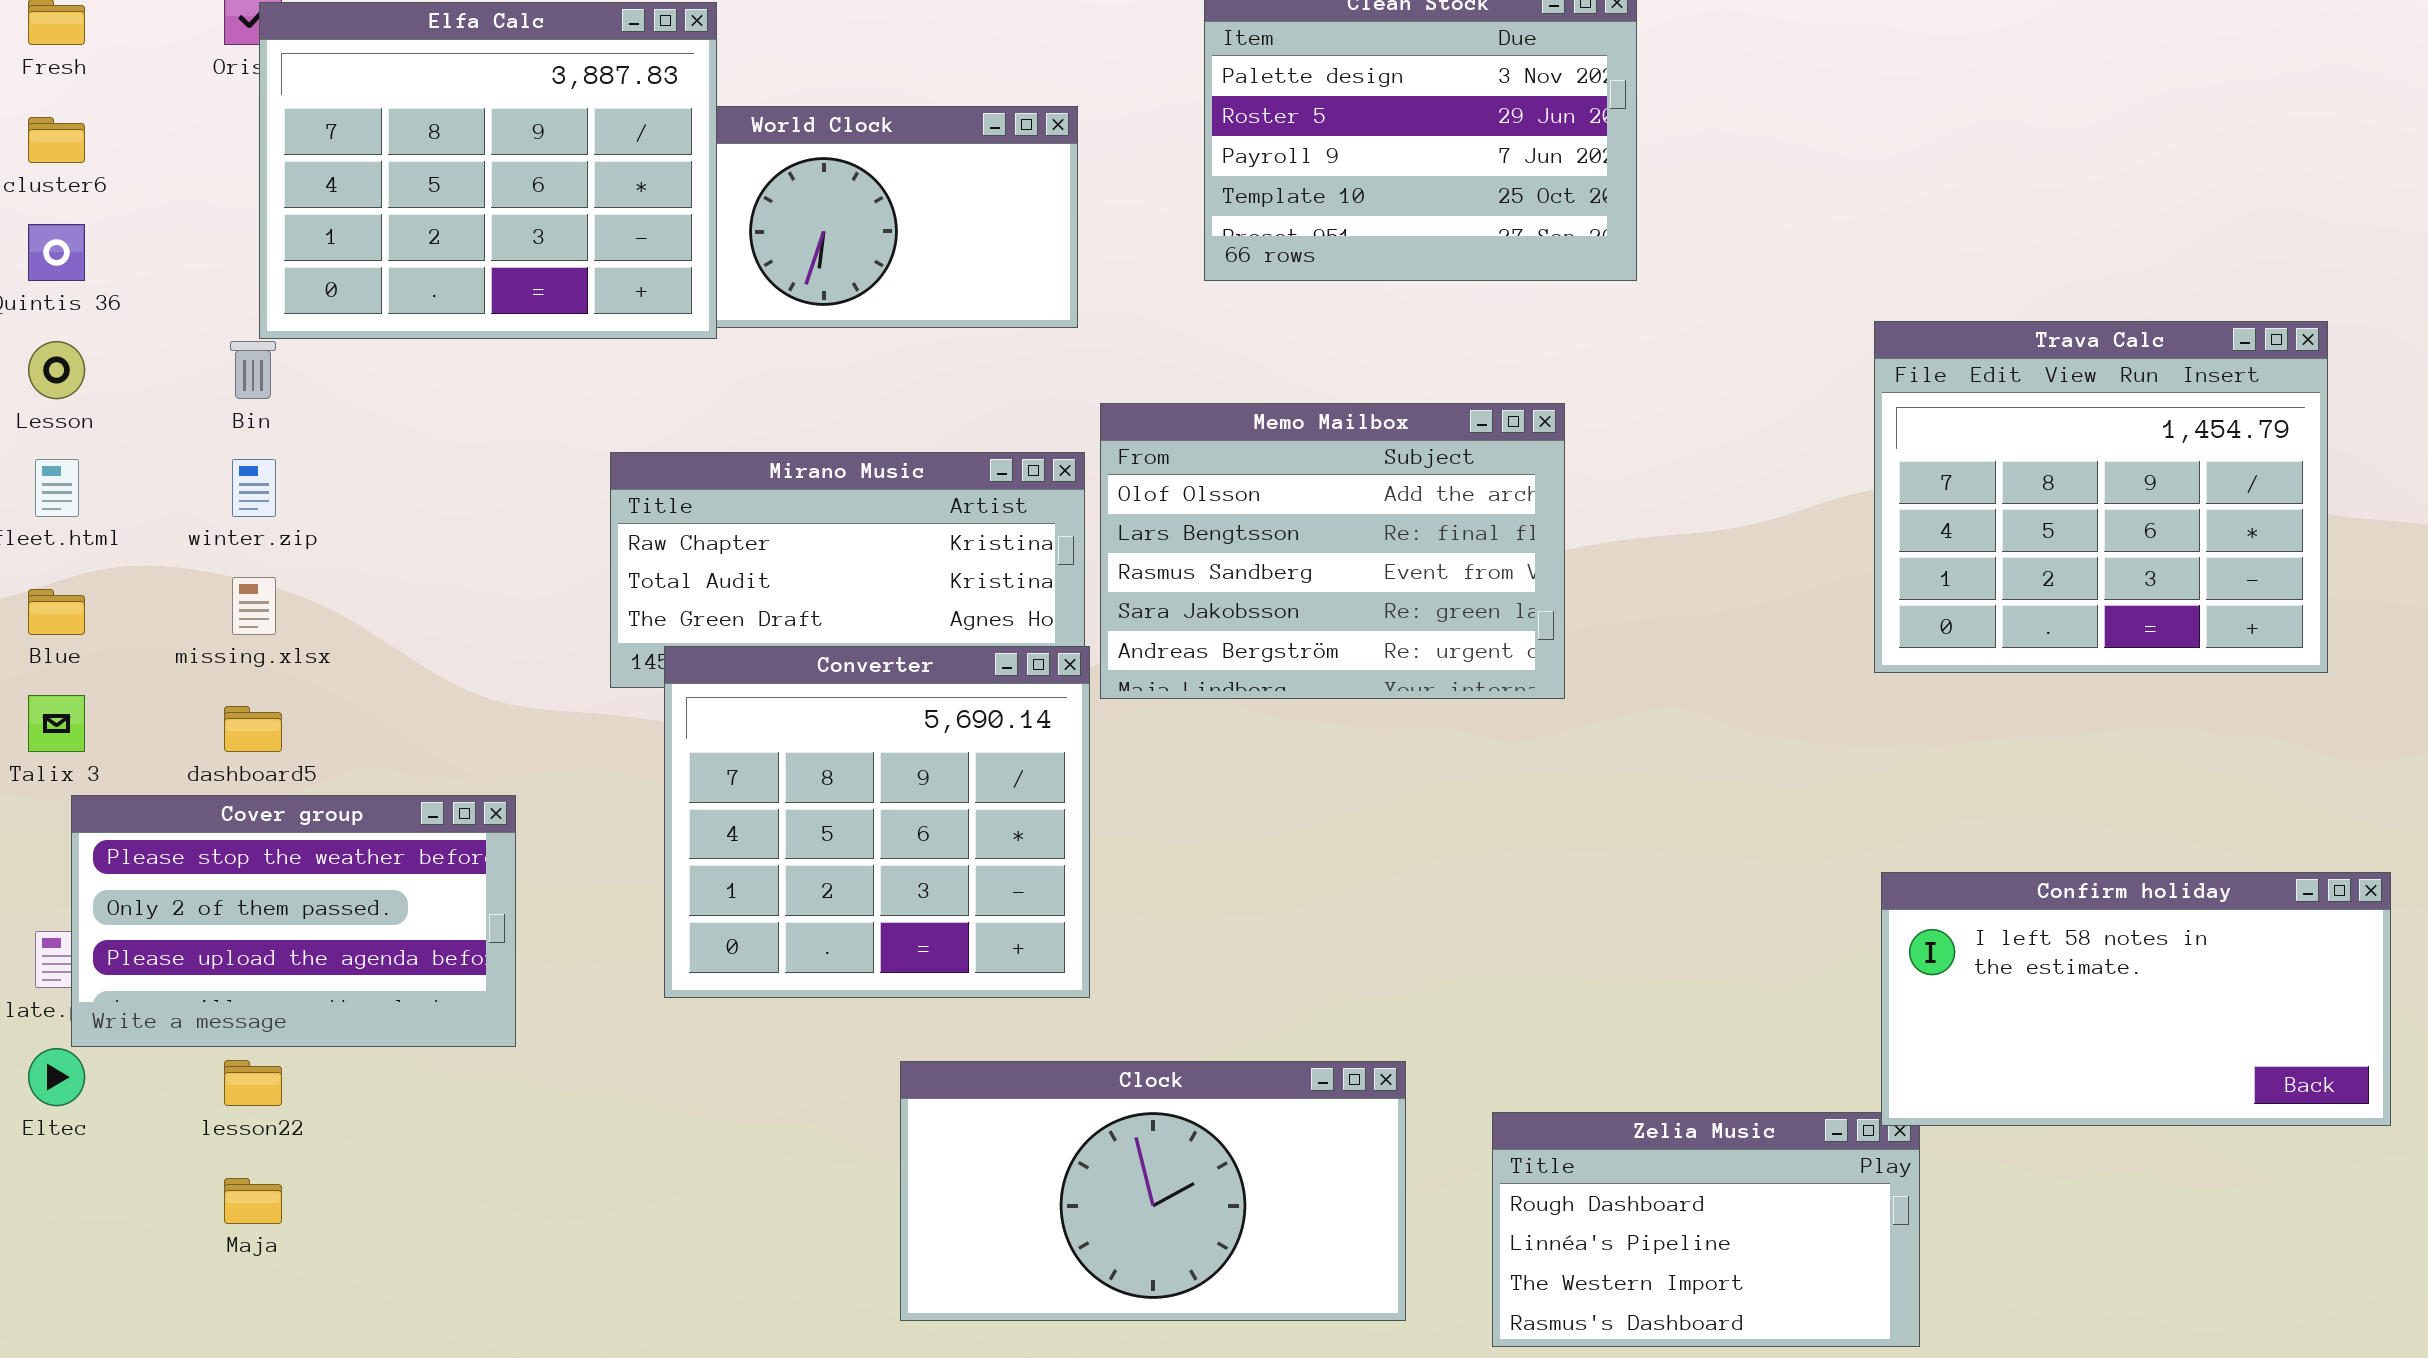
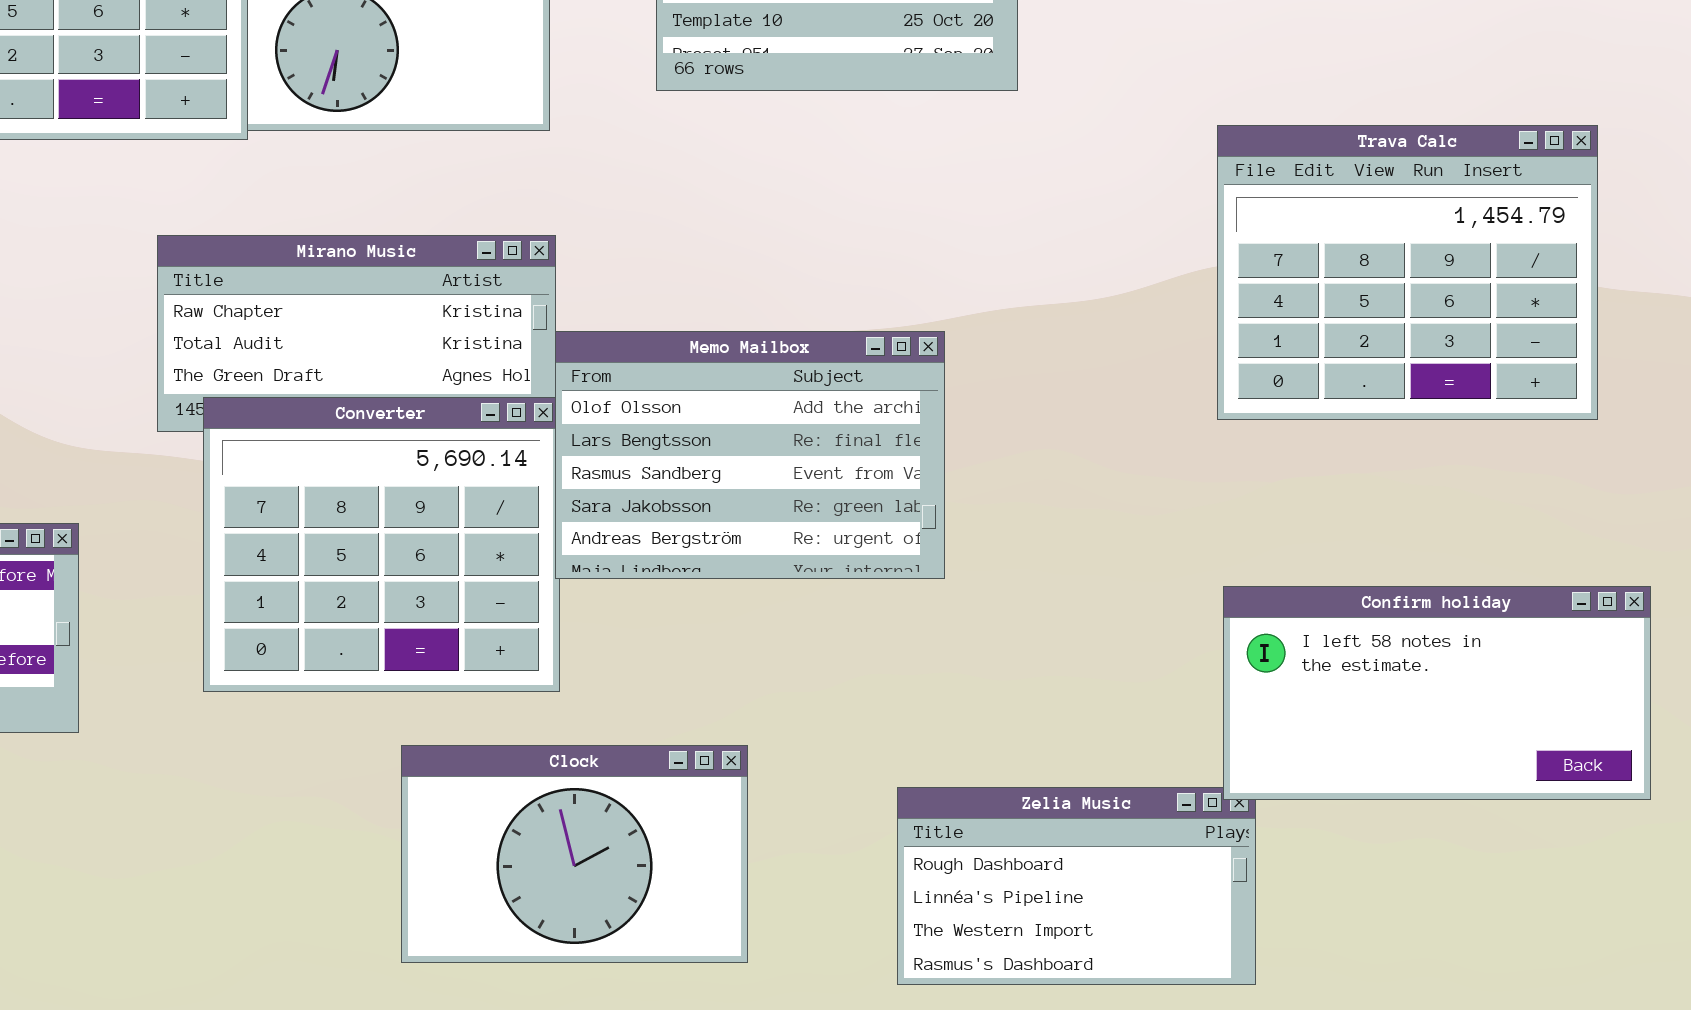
Memo Mailbox: [1100,403,1565,699] -> [555,331,945,579], moved
Clock: [900,1061,1406,1321] -> [401,745,748,963], resized

